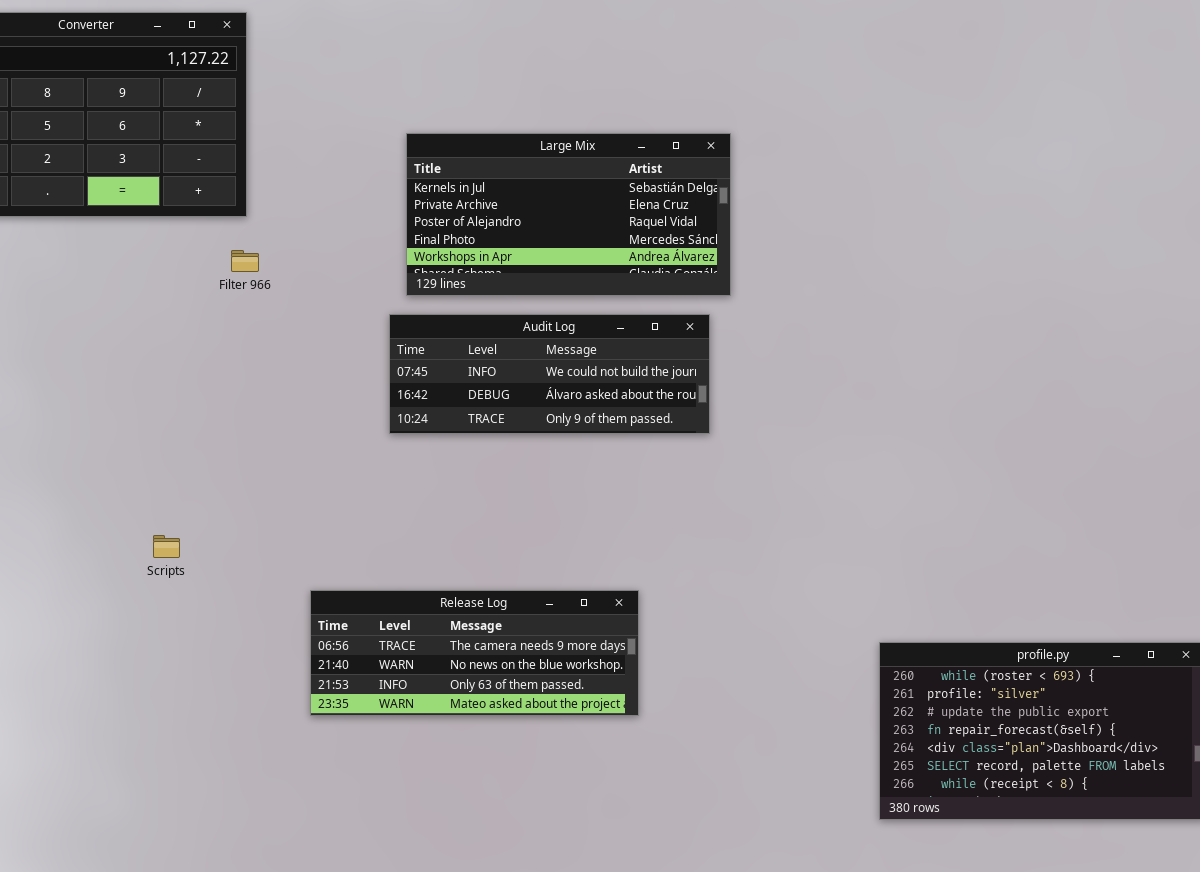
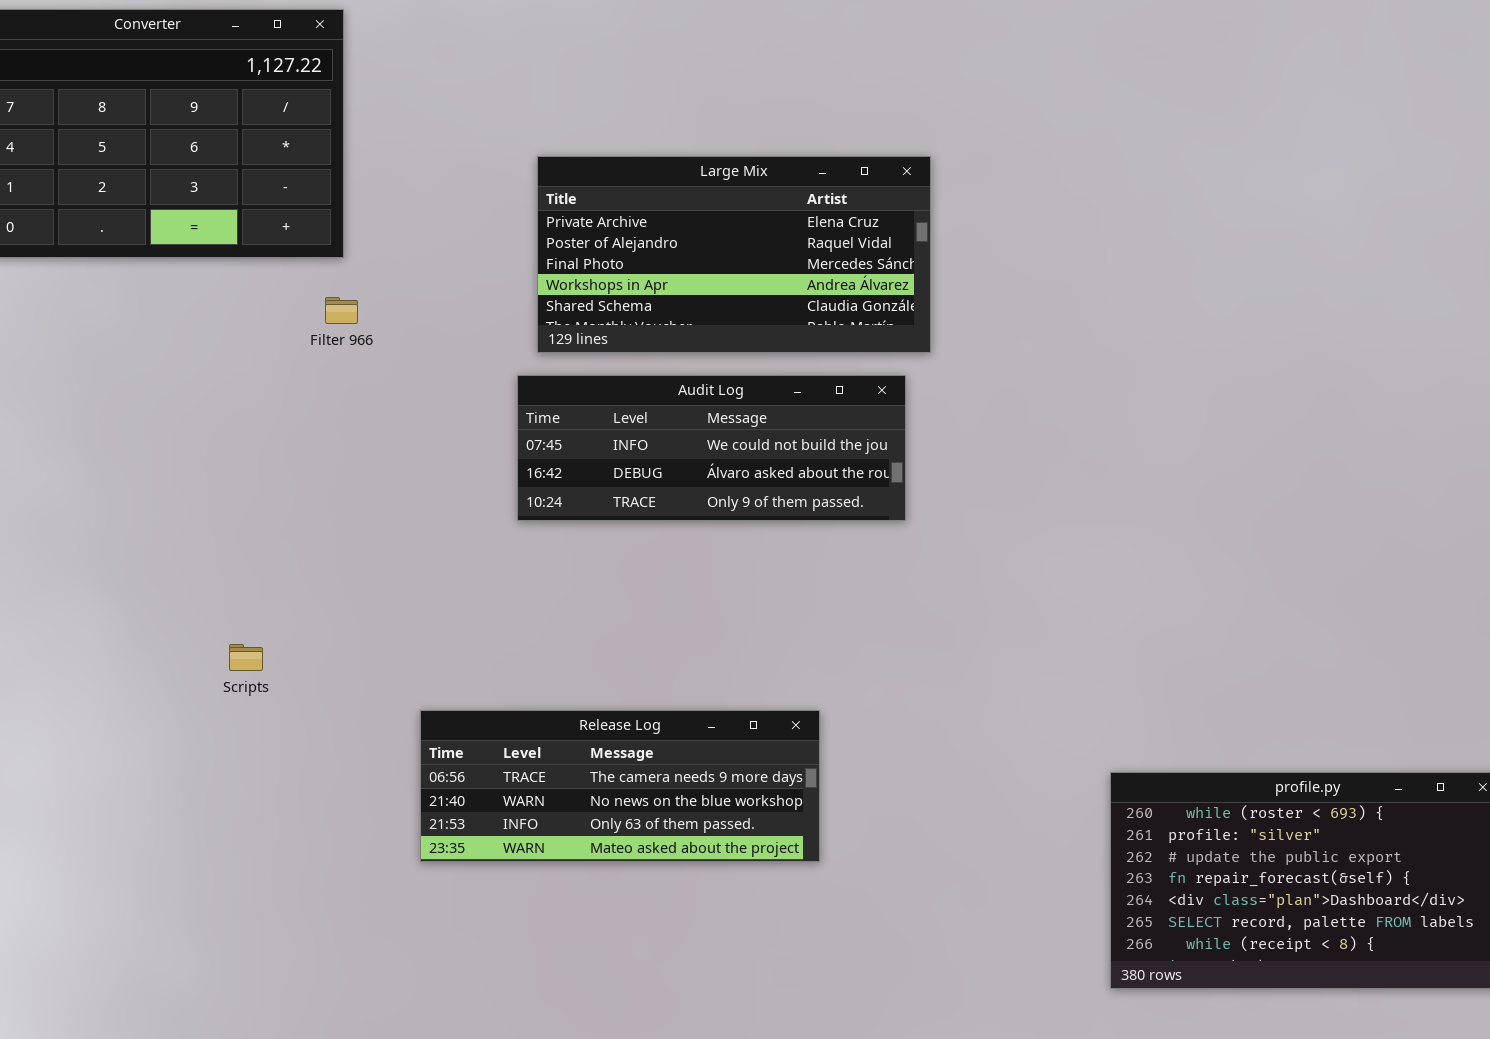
Large Mix: [406,133,731,296] -> [537,156,931,353], scrolled down 1 row

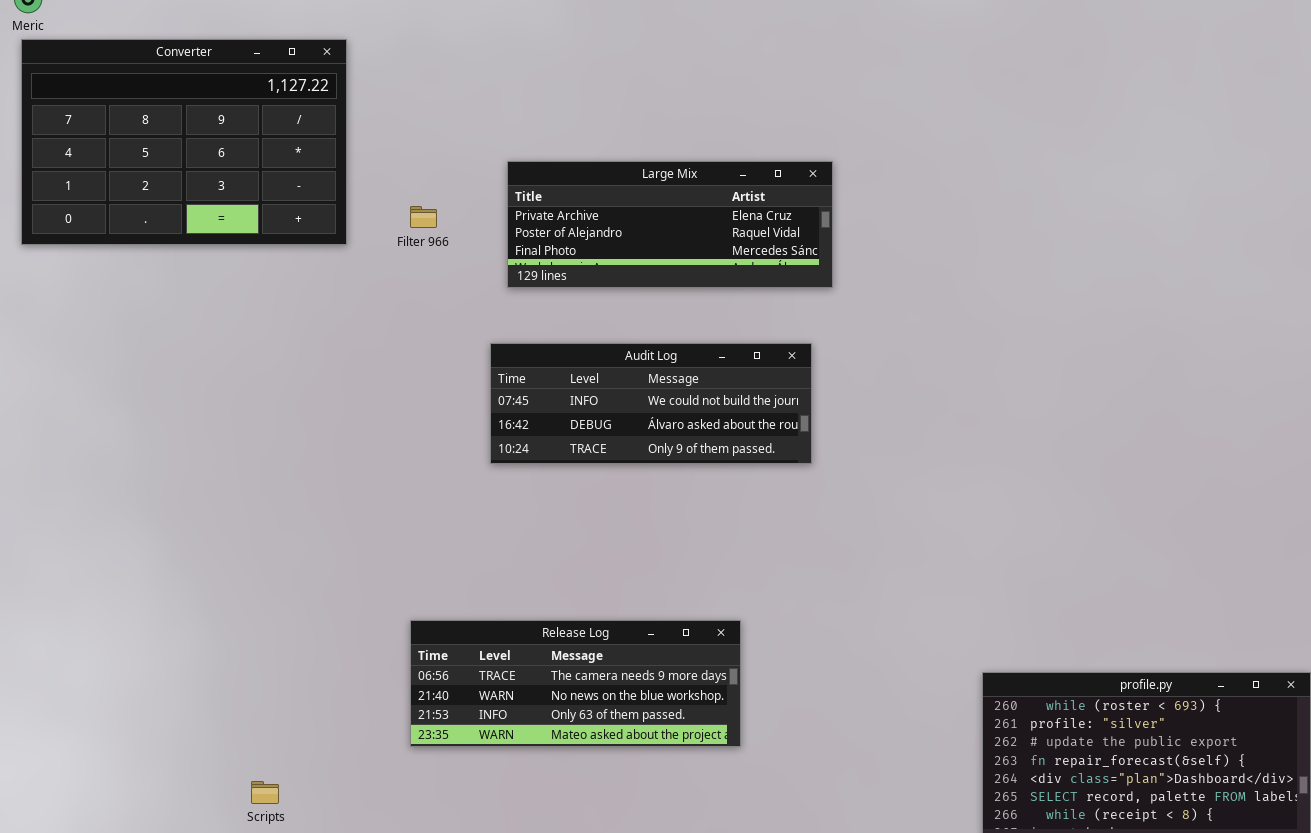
Large Mix: [537,156,931,353] -> [507,161,833,288], resized
Filter 966: [325,297,358,324] -> [410,206,437,228], moved
Scripts: [229,644,263,671] -> [251,781,279,804], moved

